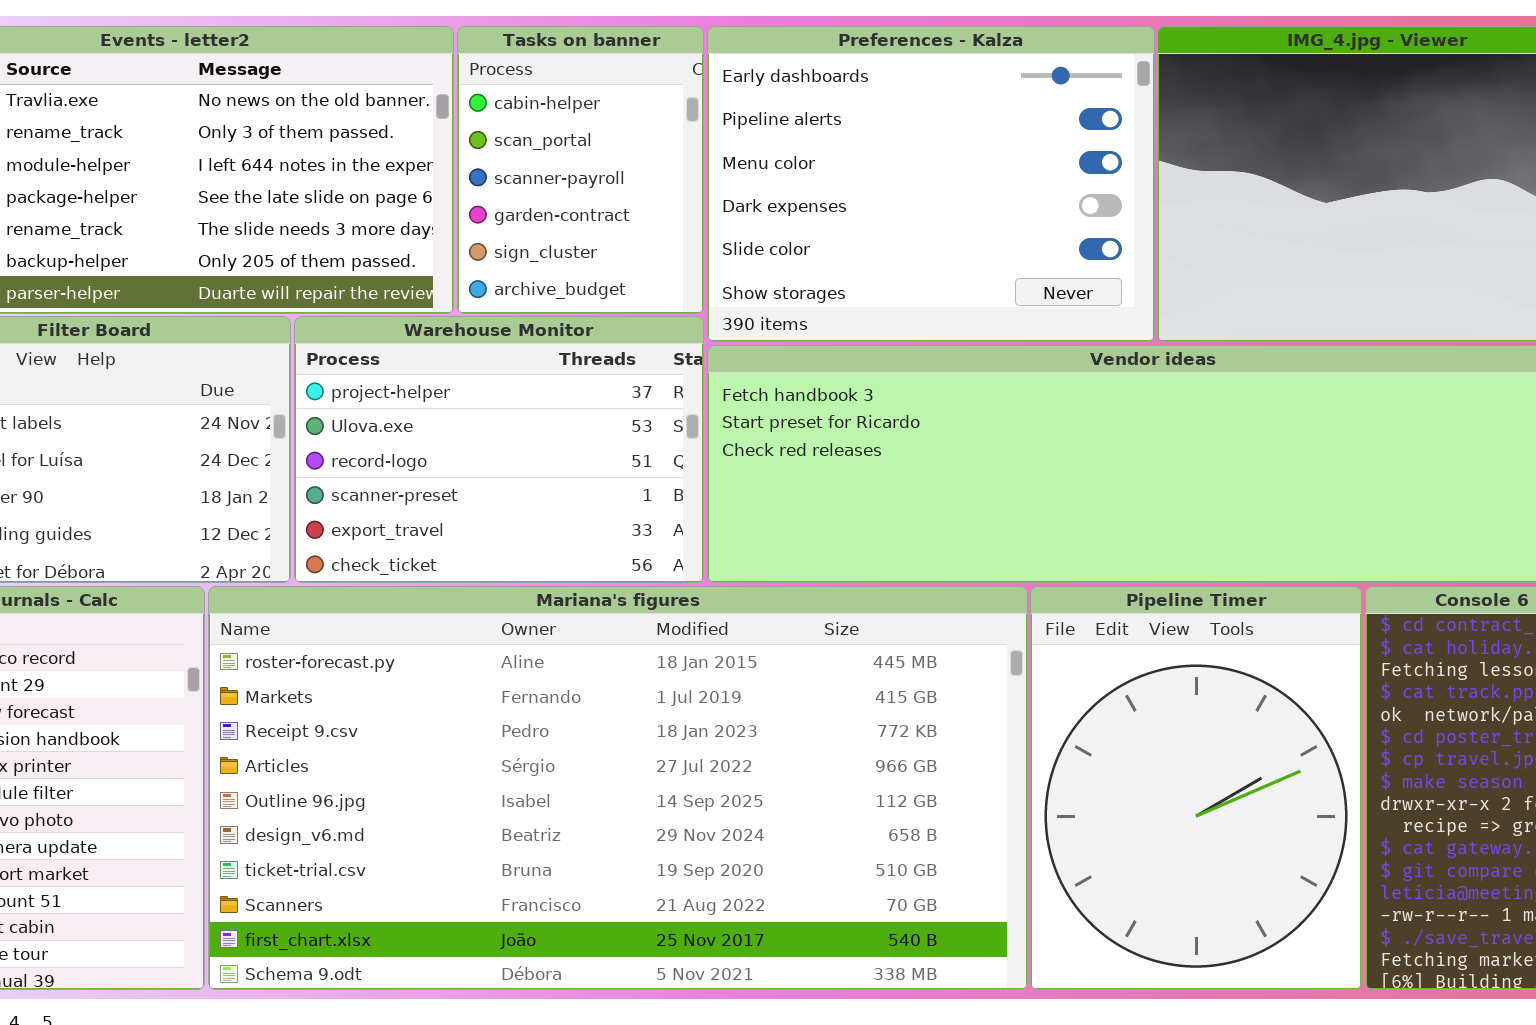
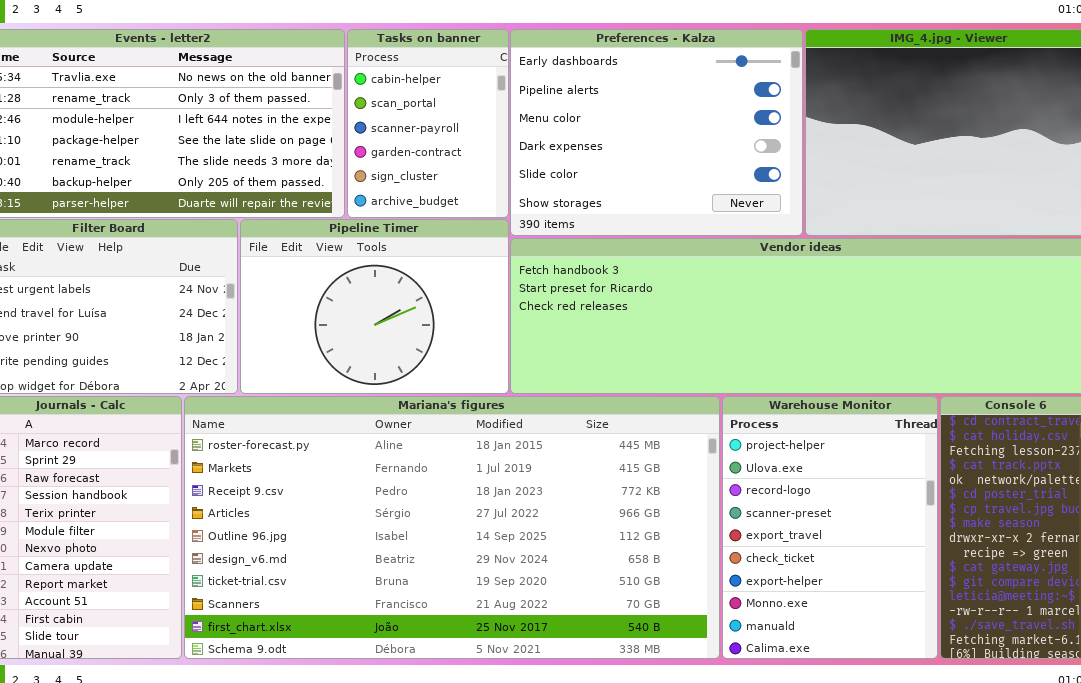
Warehouse Monitor: [294,316,704,583] -> [722,396,938,659], moved, resized
Pipeline Timer: [1030,586,1362,990] -> [240,219,509,394], moved, resized

